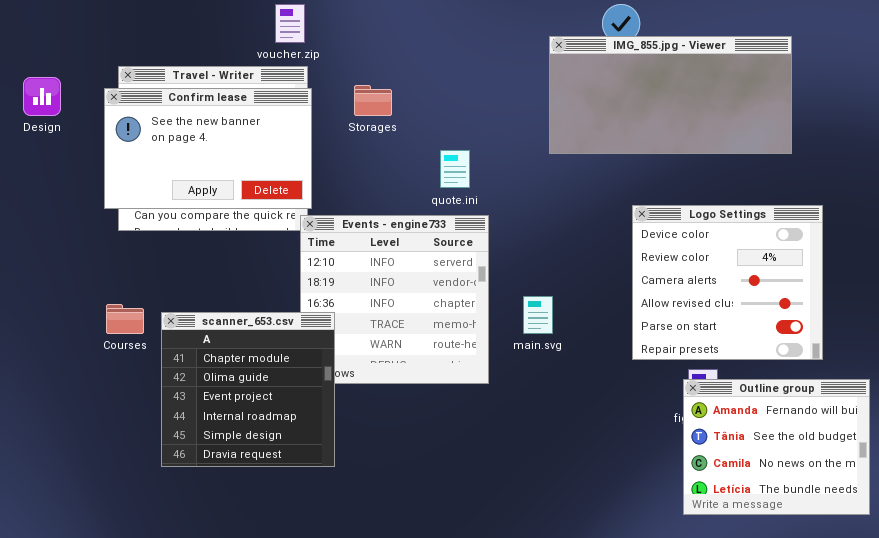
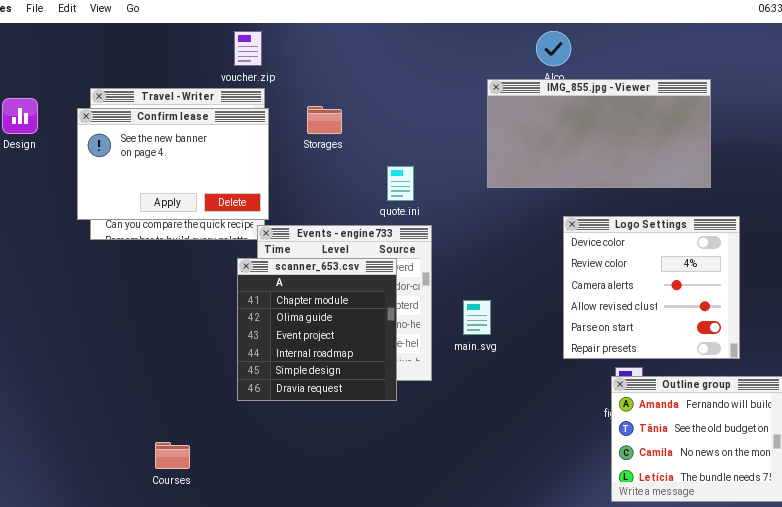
IMG_855.jpg - Viewer: [549,36,792,154] -> [487,79,711,188], moved
Courses: [106,304,144,334] -> [155,442,190,469], moved
scanner_653.csv: [161,312,335,467] -> [237,258,397,401], moved

